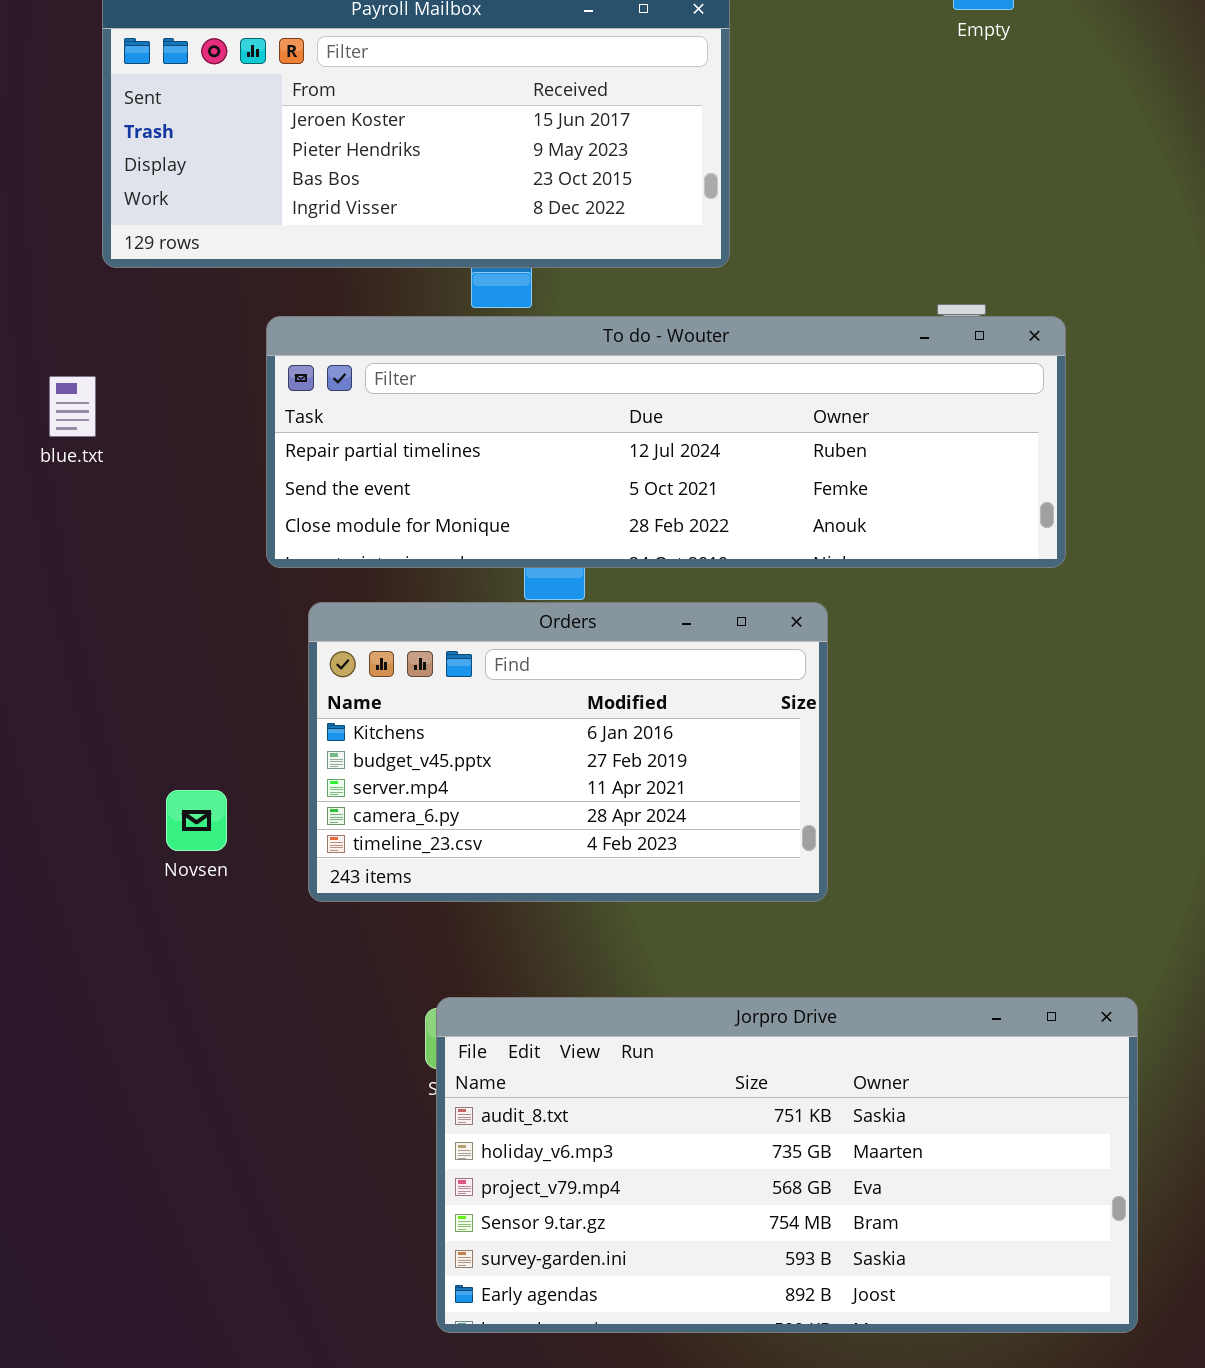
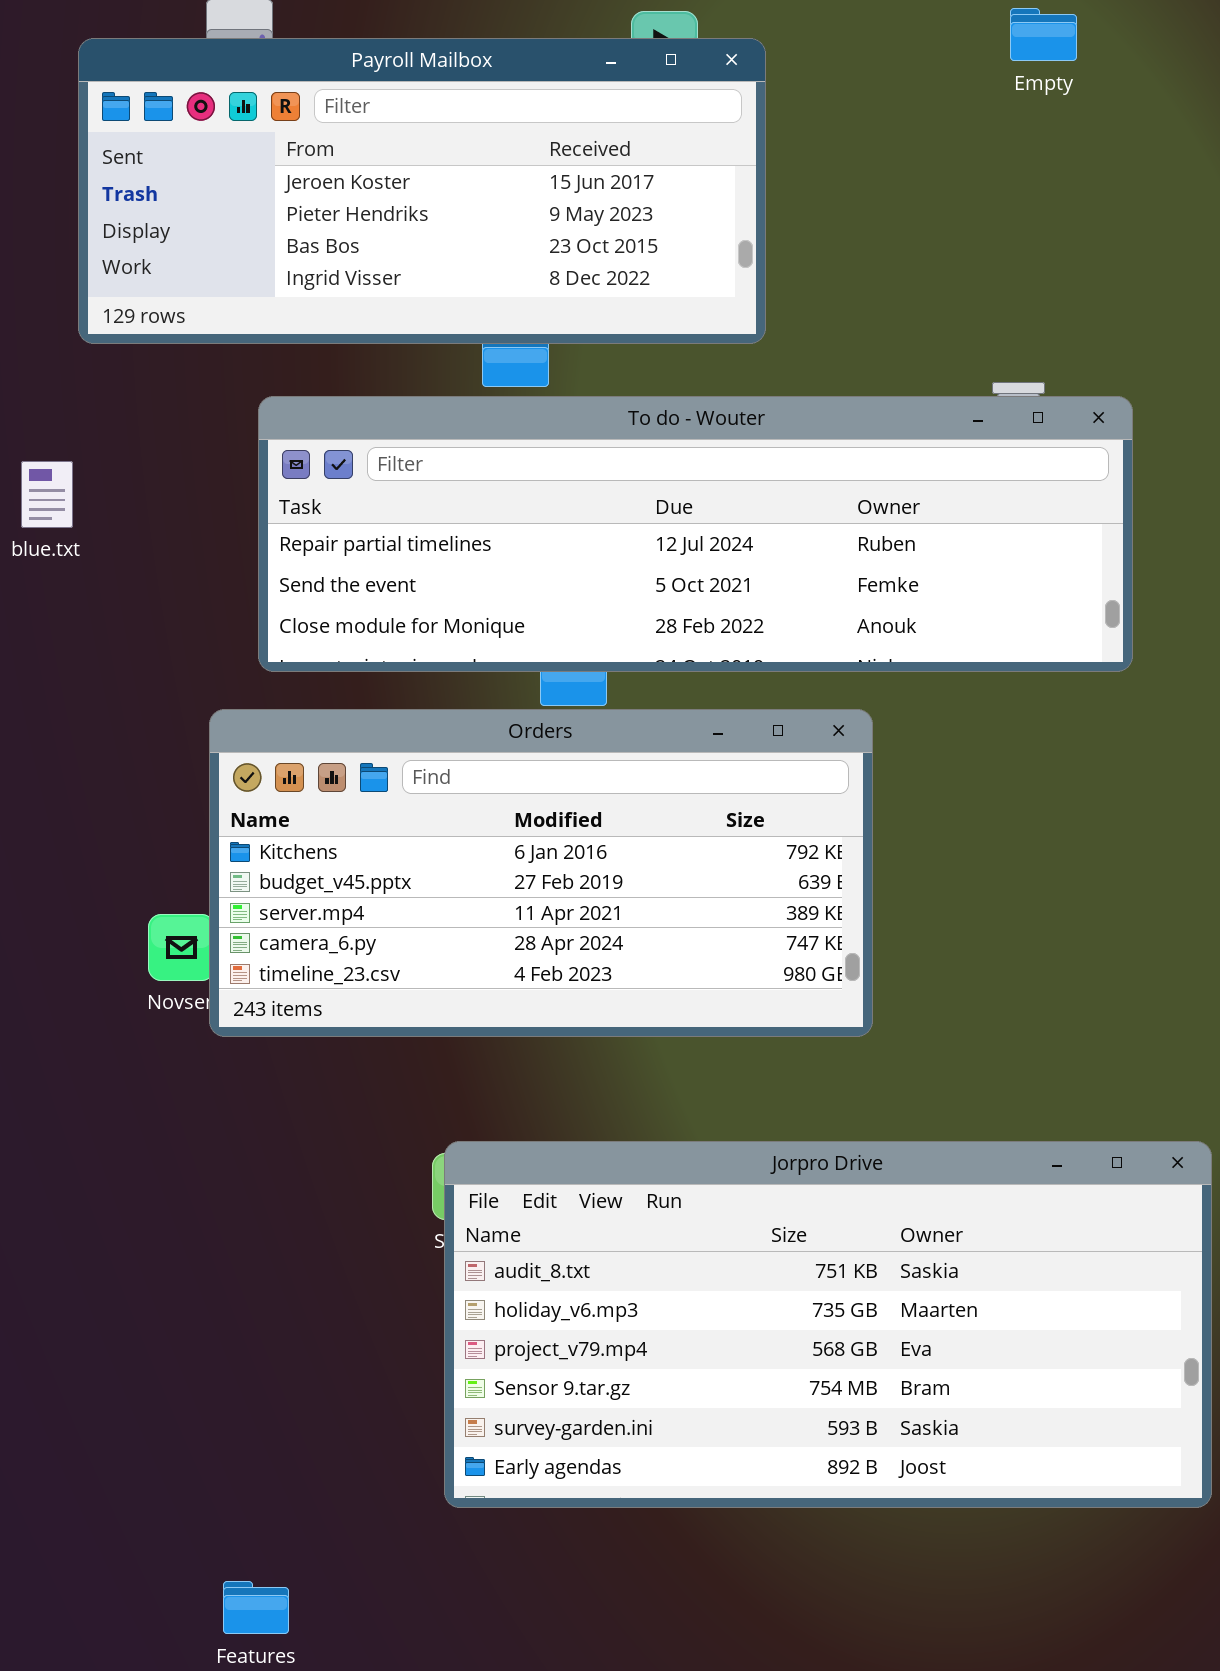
Orders: [308,602,828,902] -> [209,709,873,1037], resized

